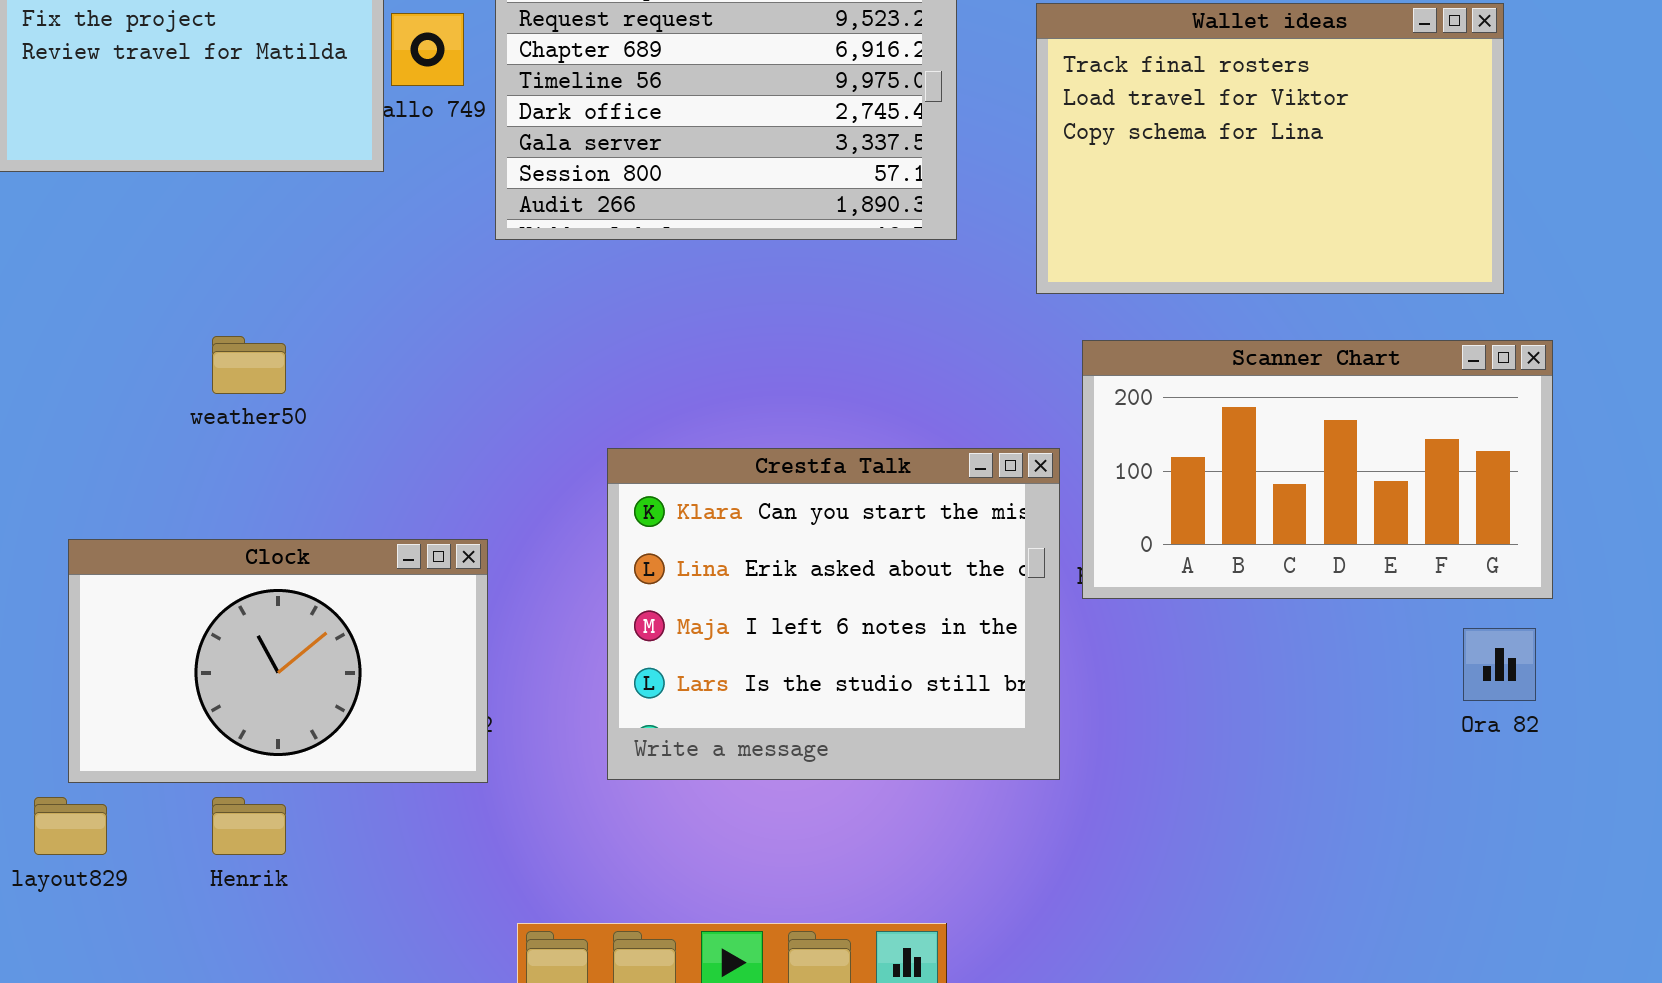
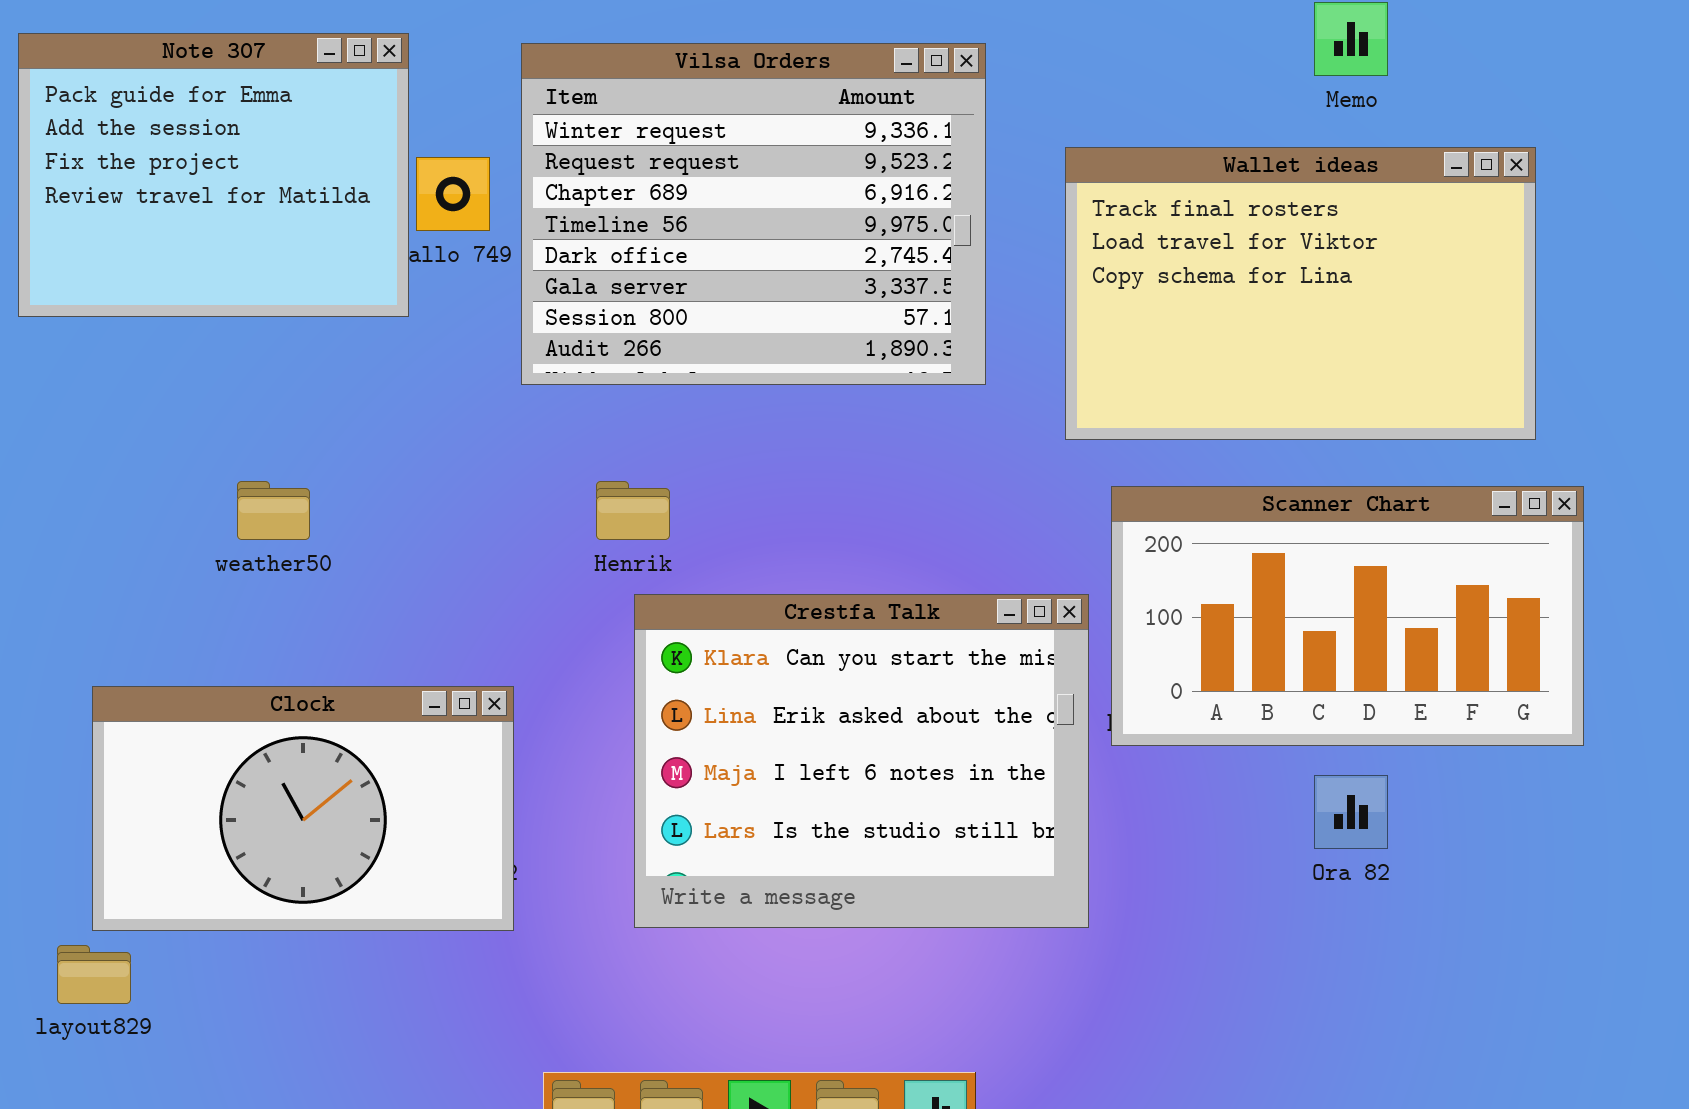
Ora 82: [1463,628,1536,701] -> [1314,775,1388,849], moved
Henrik: [212,797,286,855] -> [596,481,670,540], moved

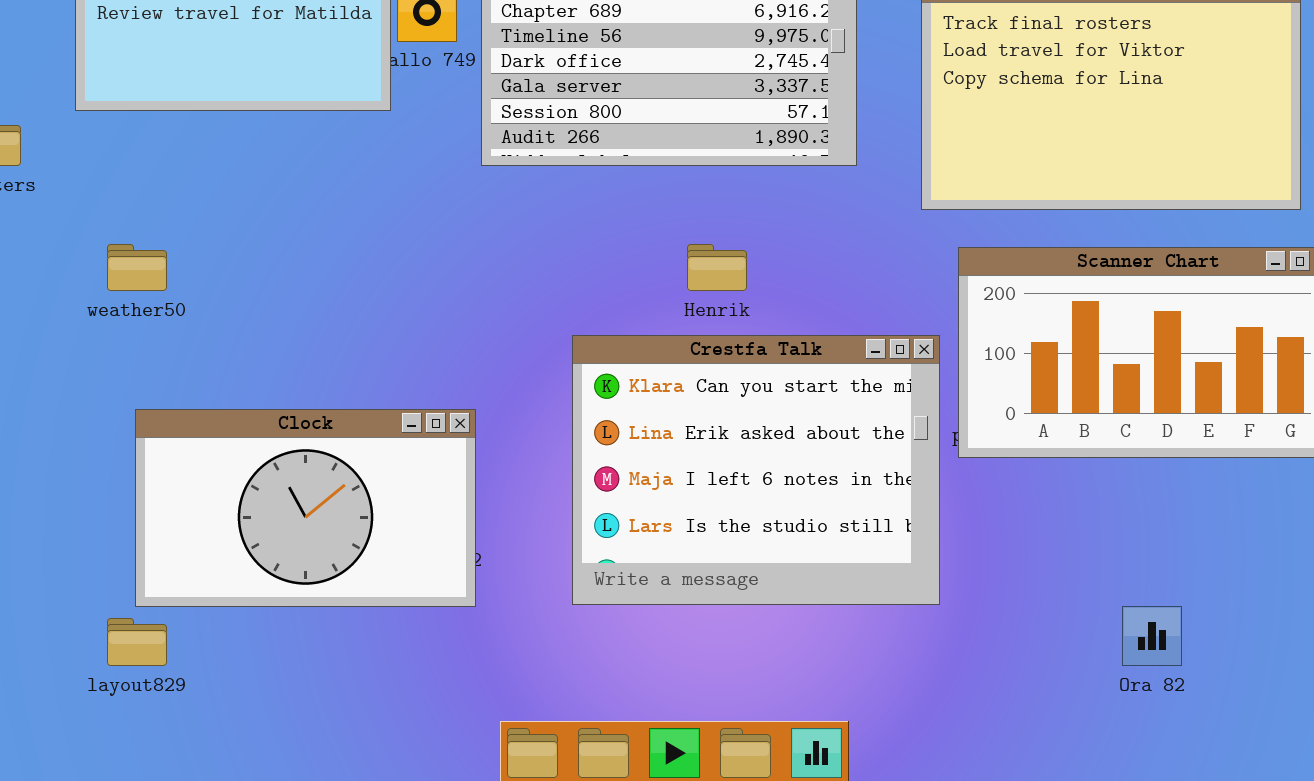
weather50: [237,481,310,540] -> [107,244,167,291], moved
Henrik: [596,481,670,540] -> [687,244,747,291], moved
Ora 82: [1314,775,1388,849] -> [1122,606,1182,666], moved

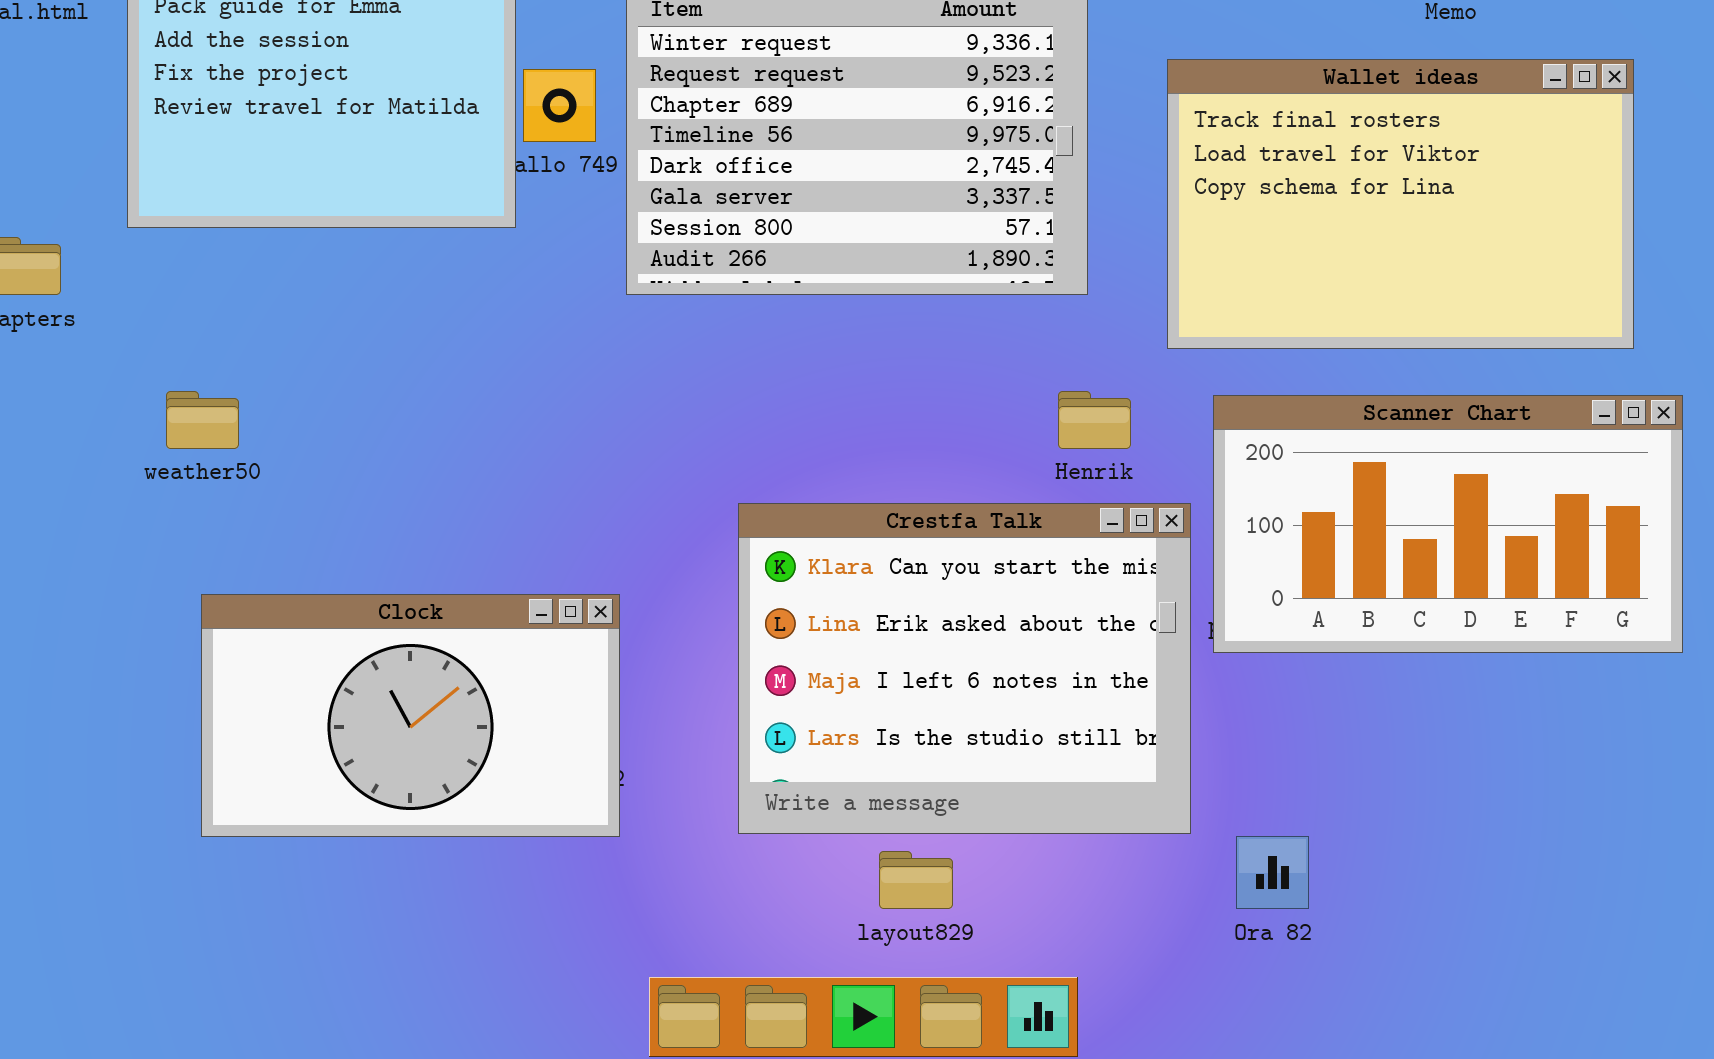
Henrik: [687,244,747,291] -> [1058,391,1131,449], moved
Ora 82: [1122,606,1182,666] -> [1236,836,1309,909], moved
layout829: [107,618,167,666] -> [879,851,953,909], moved

